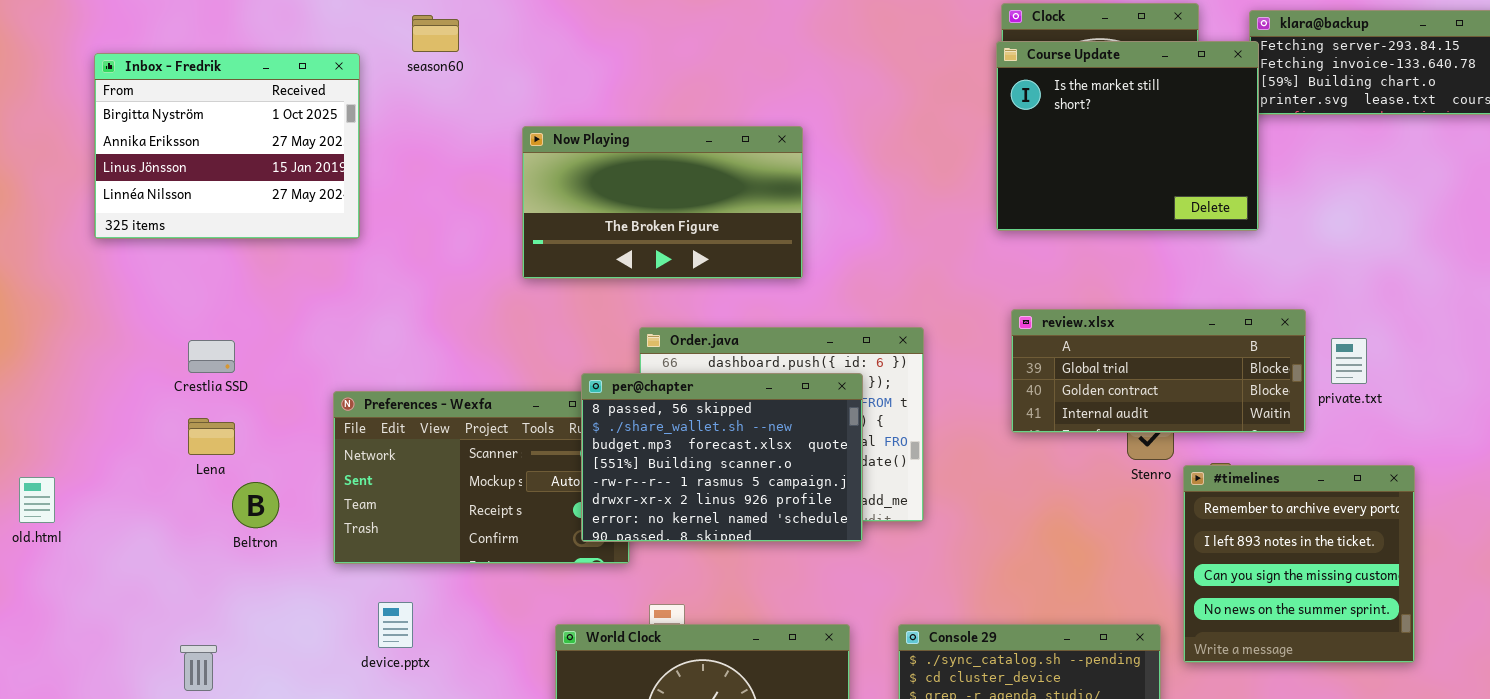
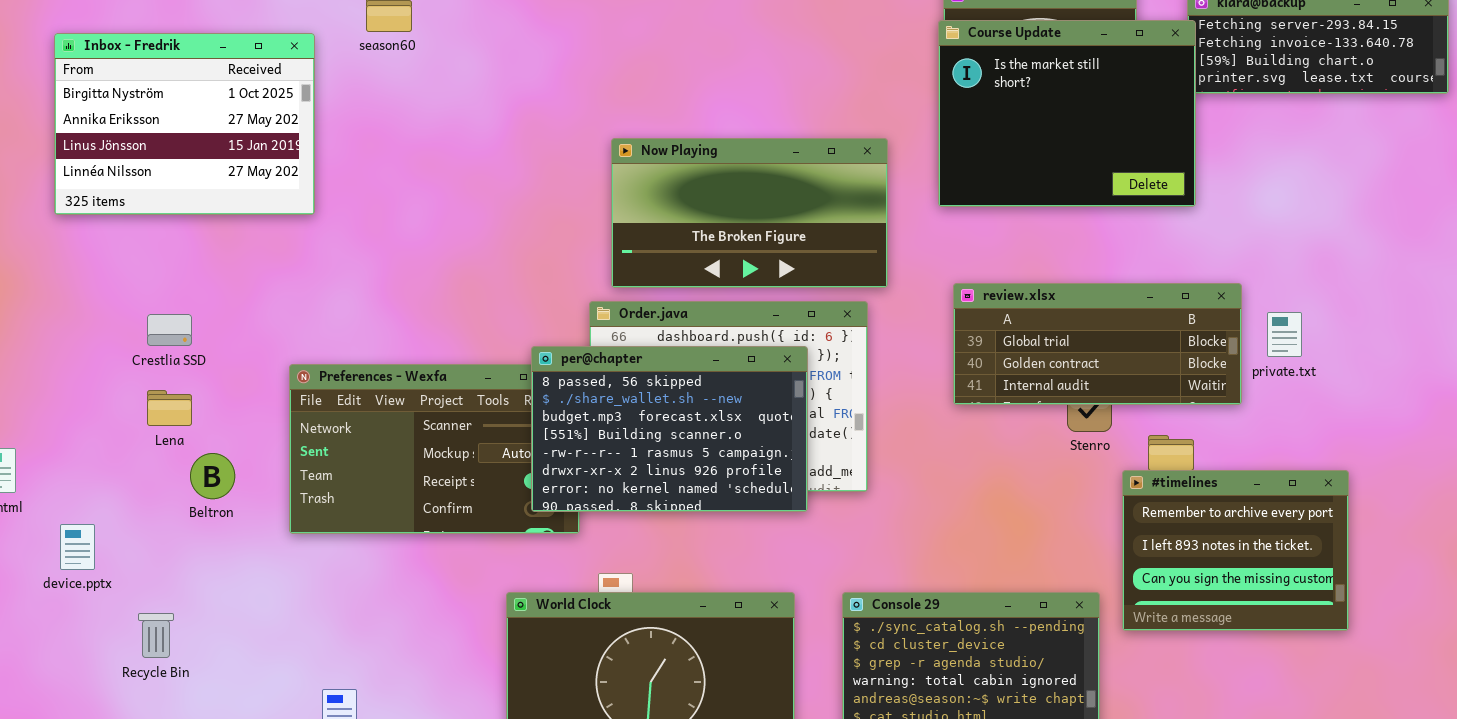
Now Playing: [522,126,803,279] -> [611,138,888,288], moved
#timelines: [1183,465,1415,663] -> [1122,470,1349,631], resized
device.pptx: [378,602,413,648] -> [60,524,95,570], moved

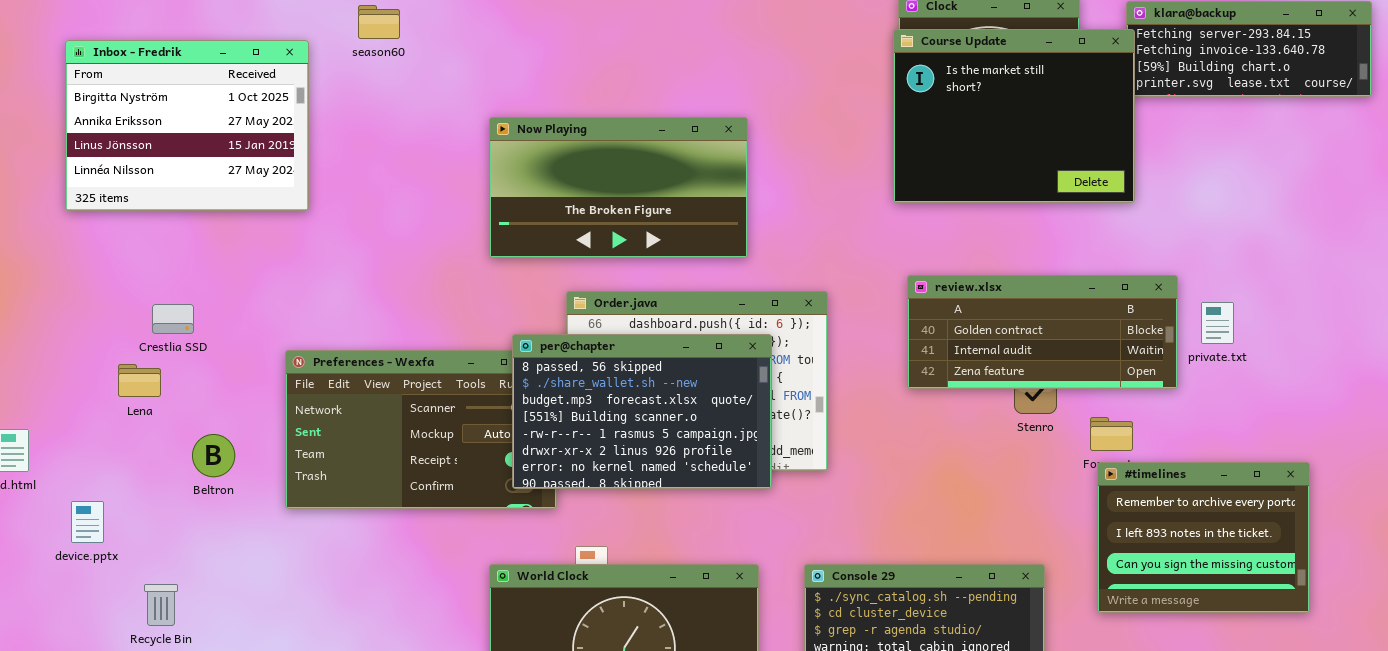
Now Playing: [611,138,888,288] -> [489,117,748,258], moved
review.xlsx: [953,283,1242,405] -> [907,275,1178,389], scrolled down 1 row
Lena: [147,390,192,426] -> [118,364,161,397], moved
#timelines: [1122,470,1349,631] -> [1097,462,1310,613], moved

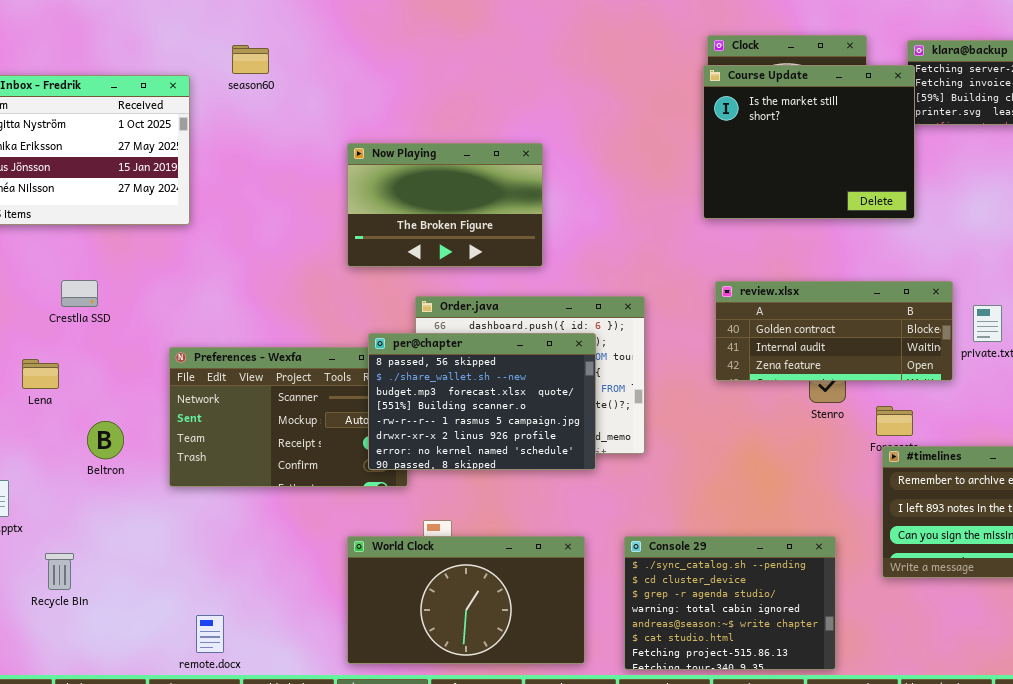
Now Playing: [489,117,748,258] -> [347,143,543,267], resized
Crestlia SSD: [152,304,194,334] -> [61,280,98,307], moved

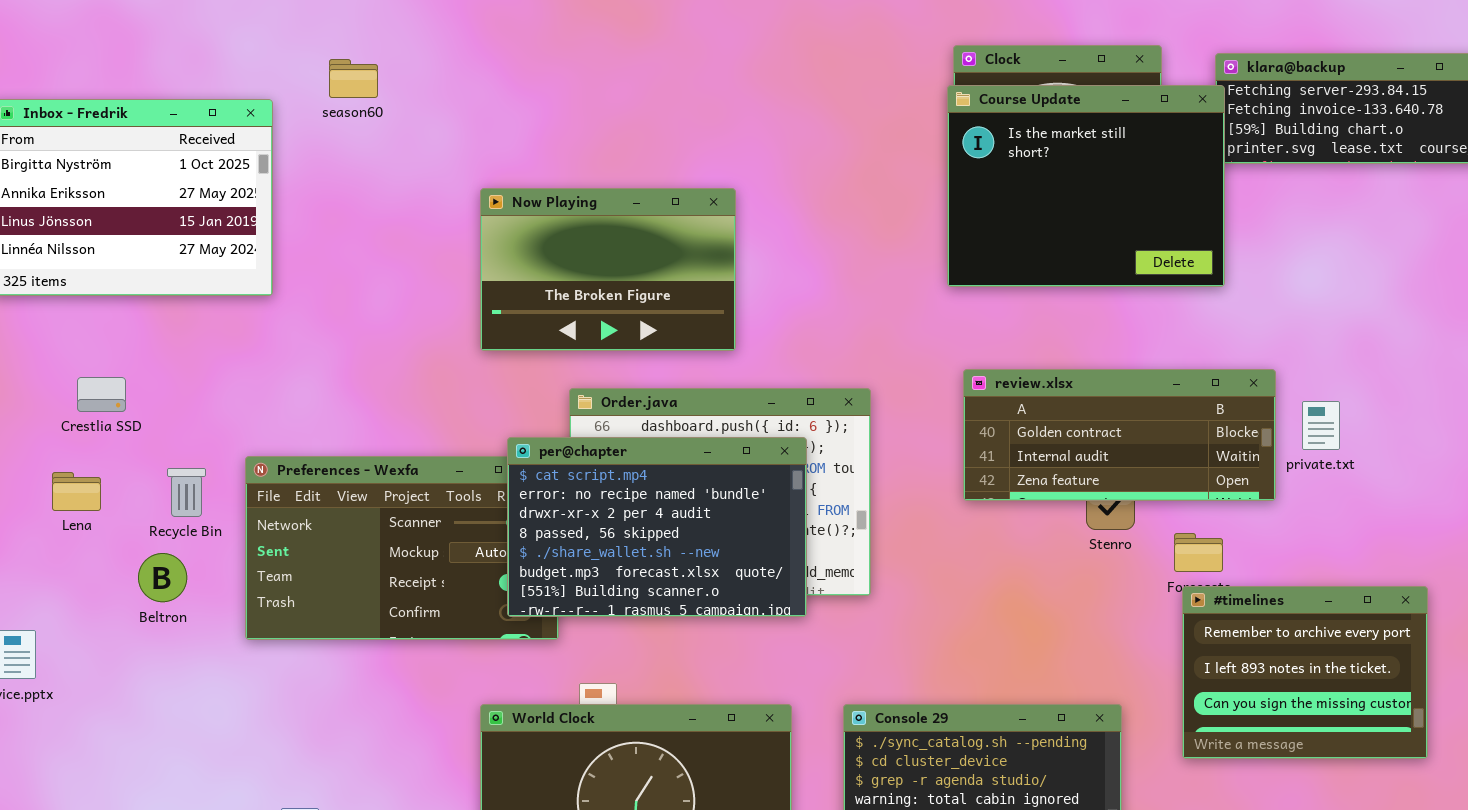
Crestlia SSD: [61,280,98,307] -> [77,377,126,412], moved
per@chapter: [368,333,596,470] -> [507,437,807,617], scrolled up 3 rows
Recycle Bin: [45,553,74,590] -> [167,468,206,517], moved

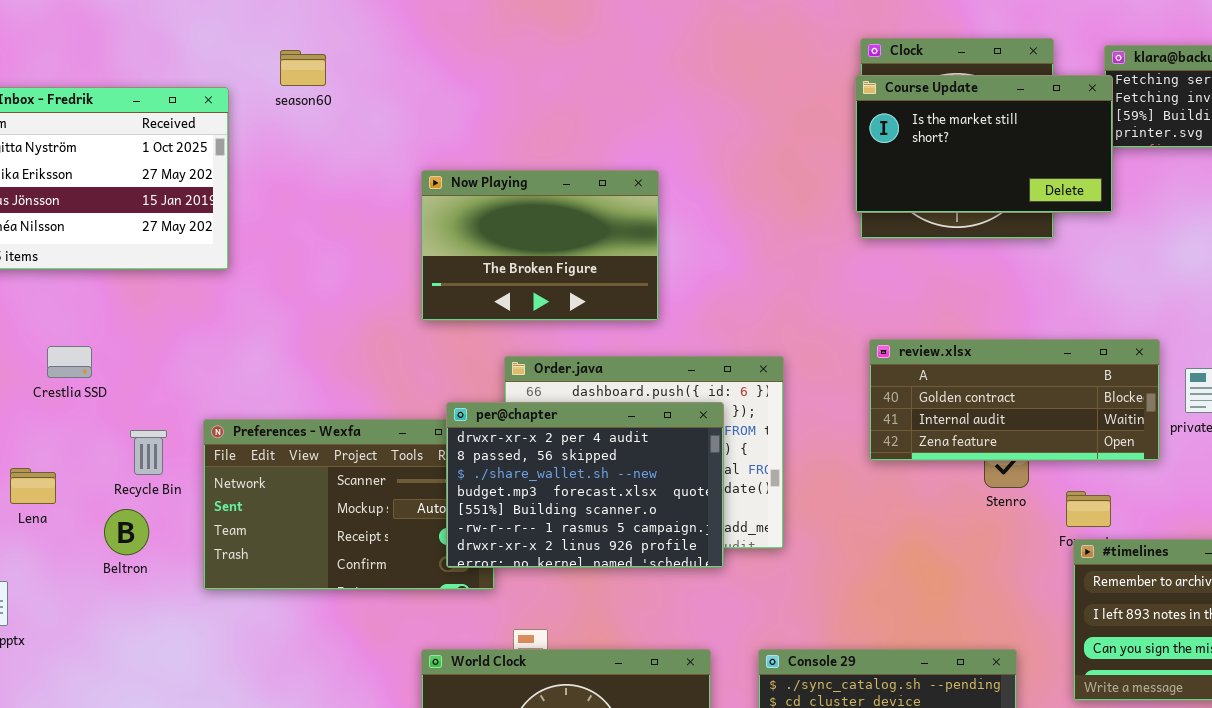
Course Update: [947,85,1225,287] -> [855,75,1113,213], resized
per@chapter: [507,437,807,617] -> [446,402,724,568], scrolled down 2 rows
Lena: [52,472,101,511] -> [10,468,56,504], moved

